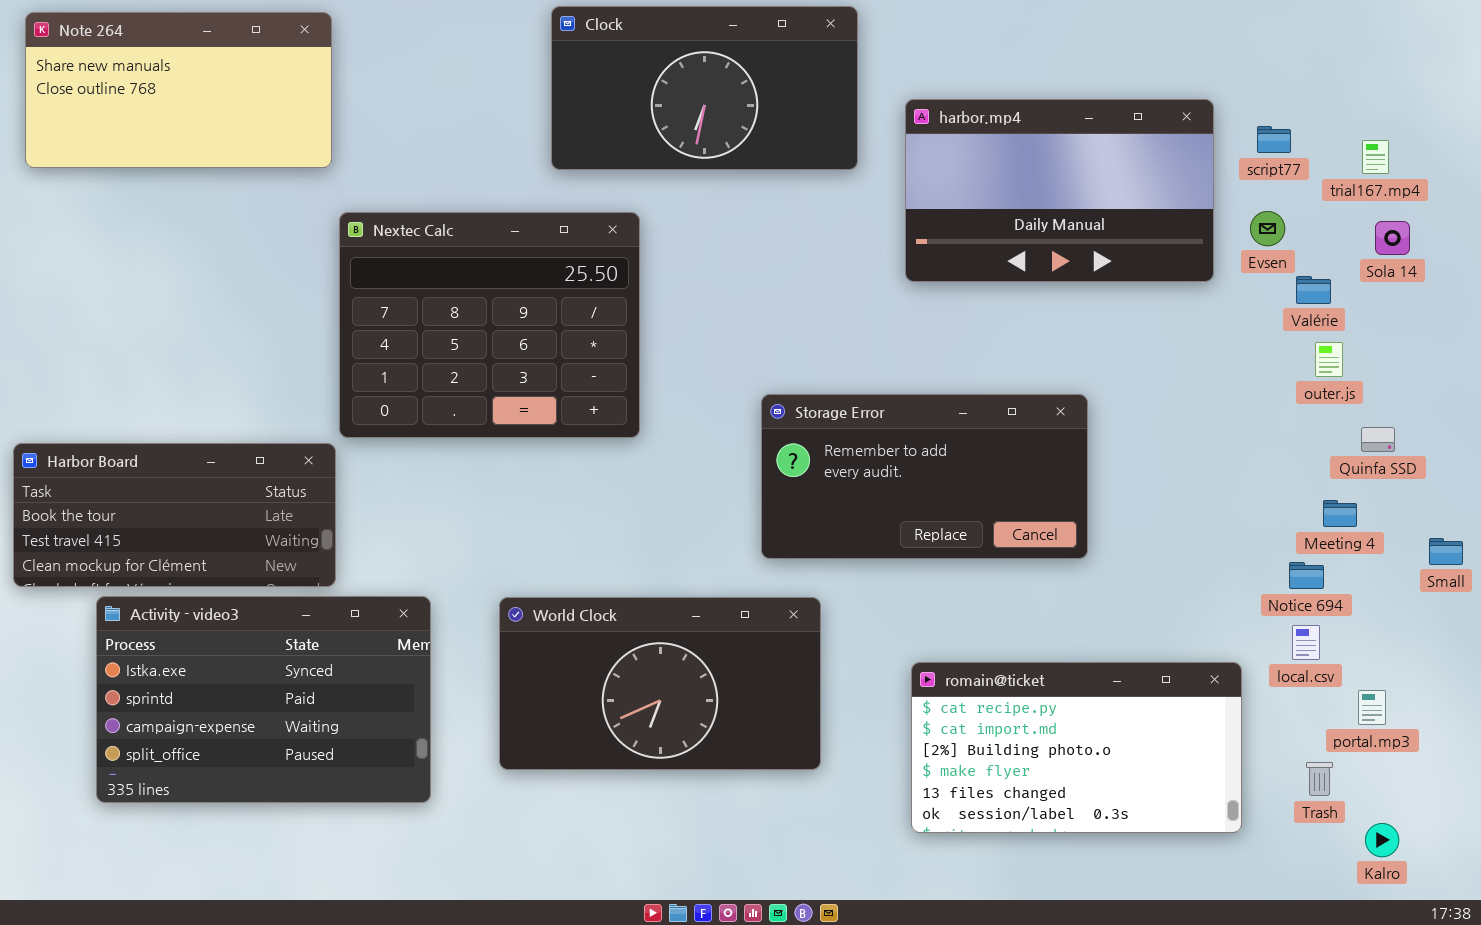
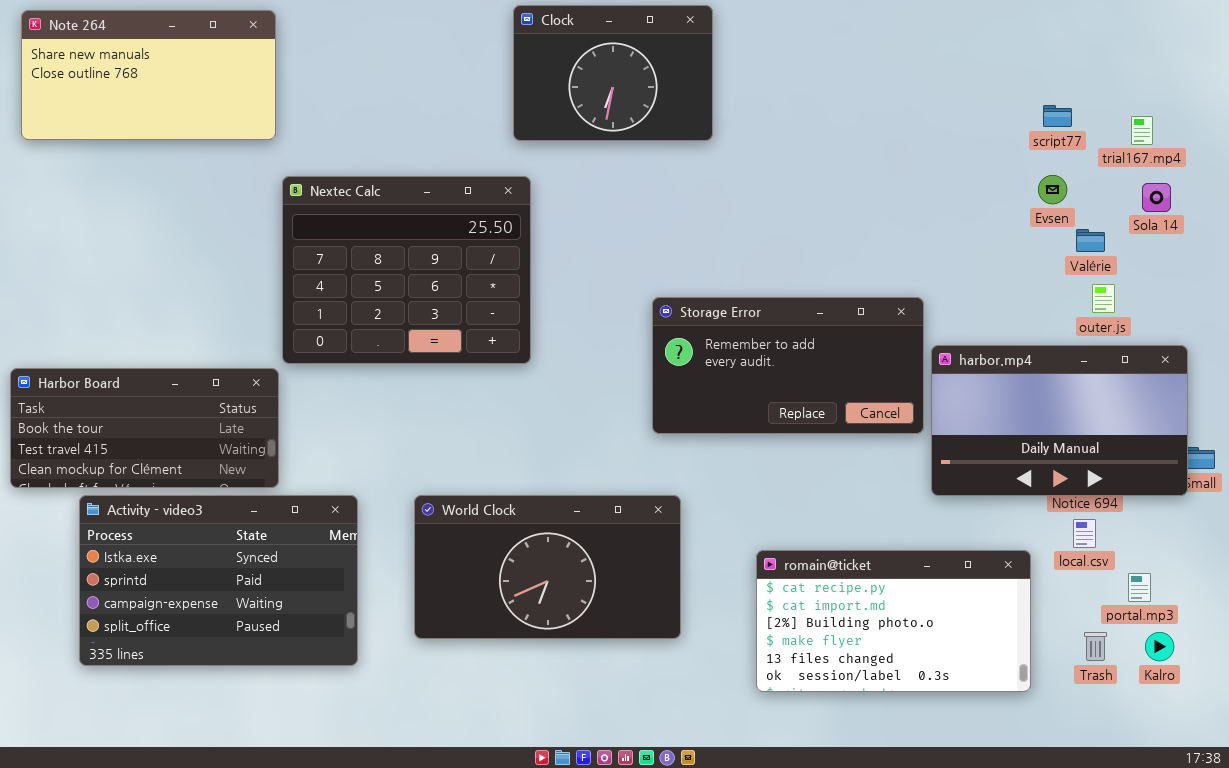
Clock: [551,6,858,170] -> [513,5,713,141], resized
harbor.mp4: [905,99,1214,282] -> [931,345,1188,496], moved
Storage Error: [761,394,1088,559] -> [652,297,924,434], moved
Kalro: [1365,823,1399,857] -> [1145,632,1174,661], moved

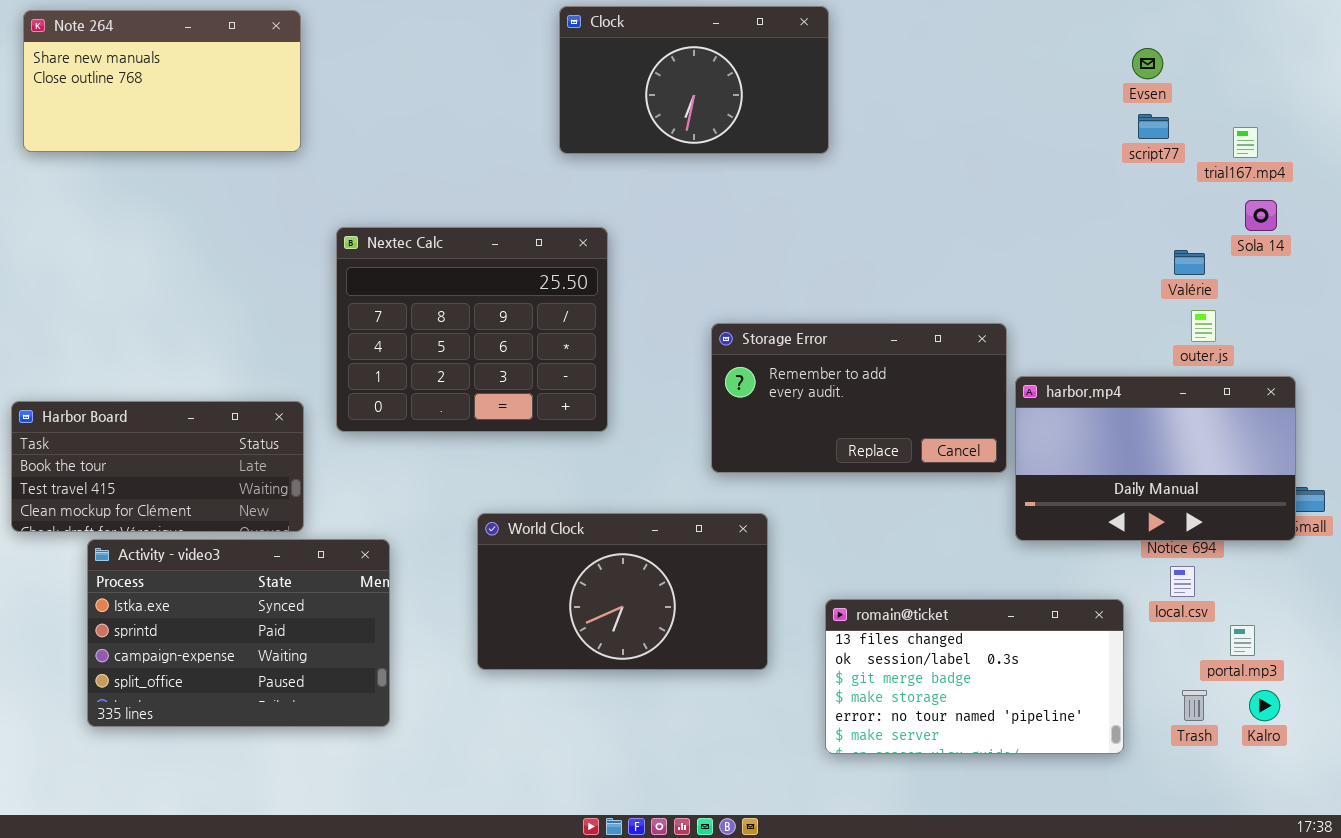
Clock: [513,5,713,141] -> [559,6,829,154], resized
Evsen: [1038,175,1067,204] -> [1132,48,1163,79], moved
Nextec Calc: [282,176,531,364] -> [336,227,608,432], moved
World Clock: [414,495,681,639] -> [477,513,768,670], moved
romain@ticket: [756,550,1031,692] -> [825,599,1124,754], scrolled down 4 rows

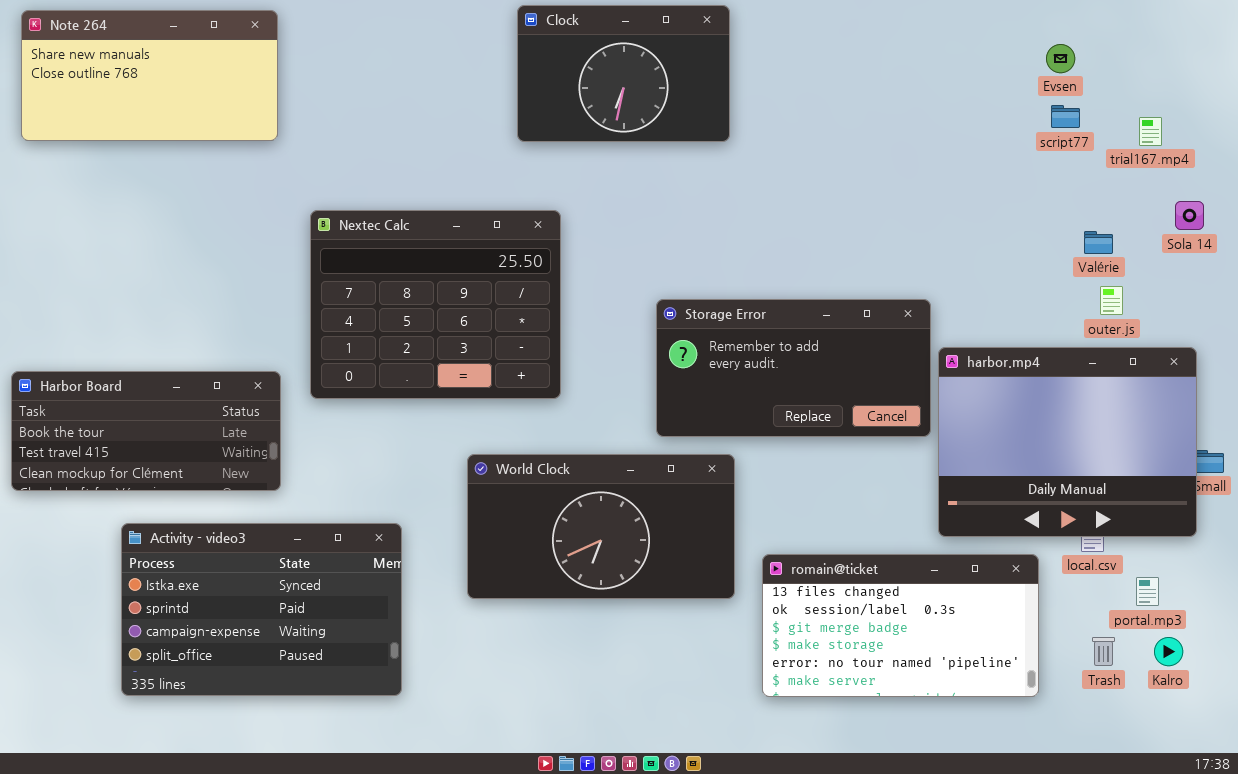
Clock: [559,6,829,154] -> [517,5,730,142], resized
Sola 14: [1245,200,1277,231] -> [1175,201,1204,230], moved
harbor.mp4: [1015,376,1296,541] -> [938,347,1197,537], resized
World Clock: [477,513,768,670] -> [467,454,735,599], moved
Activity - video3: [87,539,390,727] -> [121,523,402,696], moved

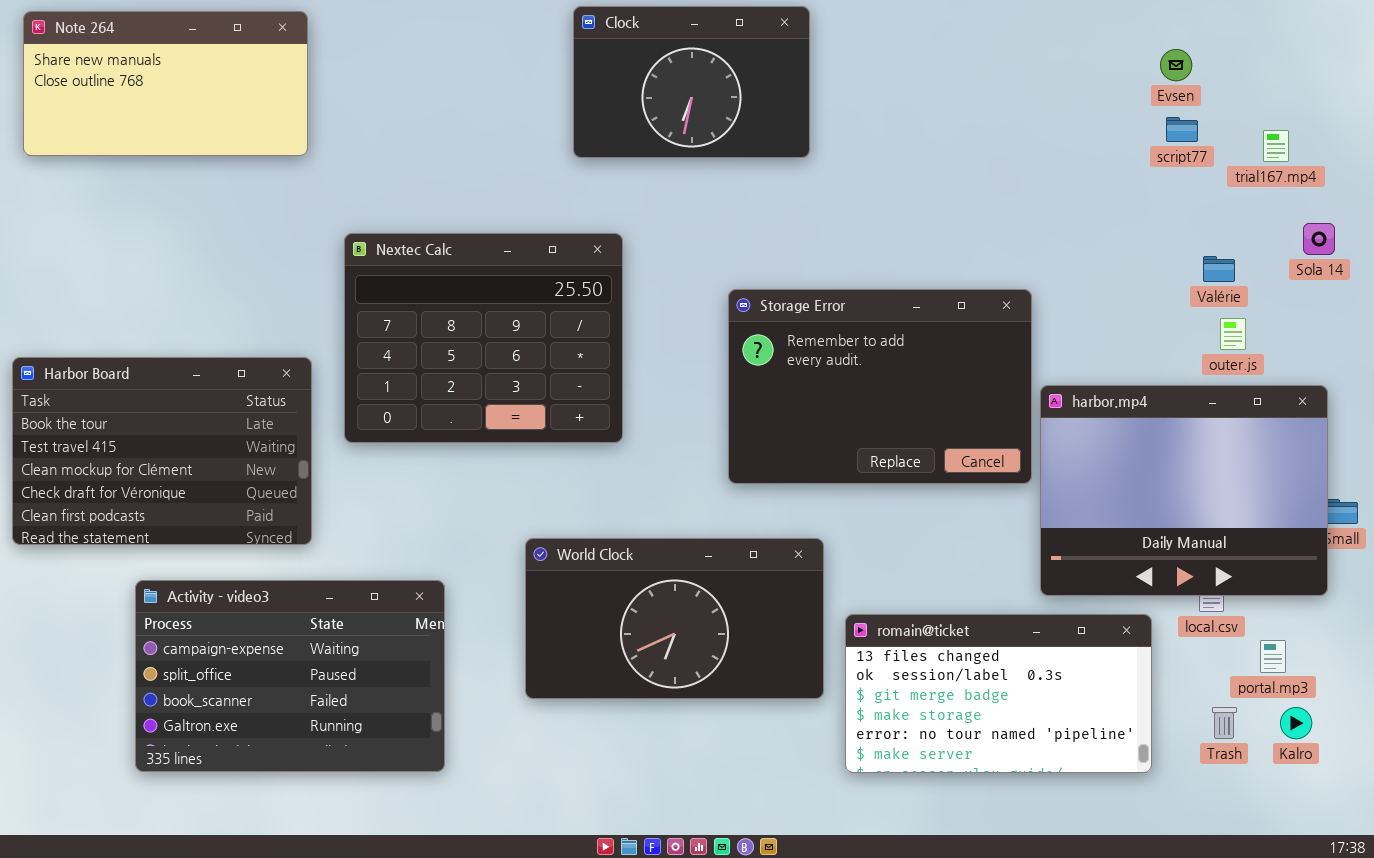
Storage Error: [656,299,931,437] -> [728,289,1032,484], resized
Harbor Board: [11,371,281,491] -> [12,357,312,545], resized
World Clock: [467,454,735,599] -> [525,538,824,699], moved
Activity - video3: [121,523,402,696] -> [135,580,445,772], scrolled down 2 rows

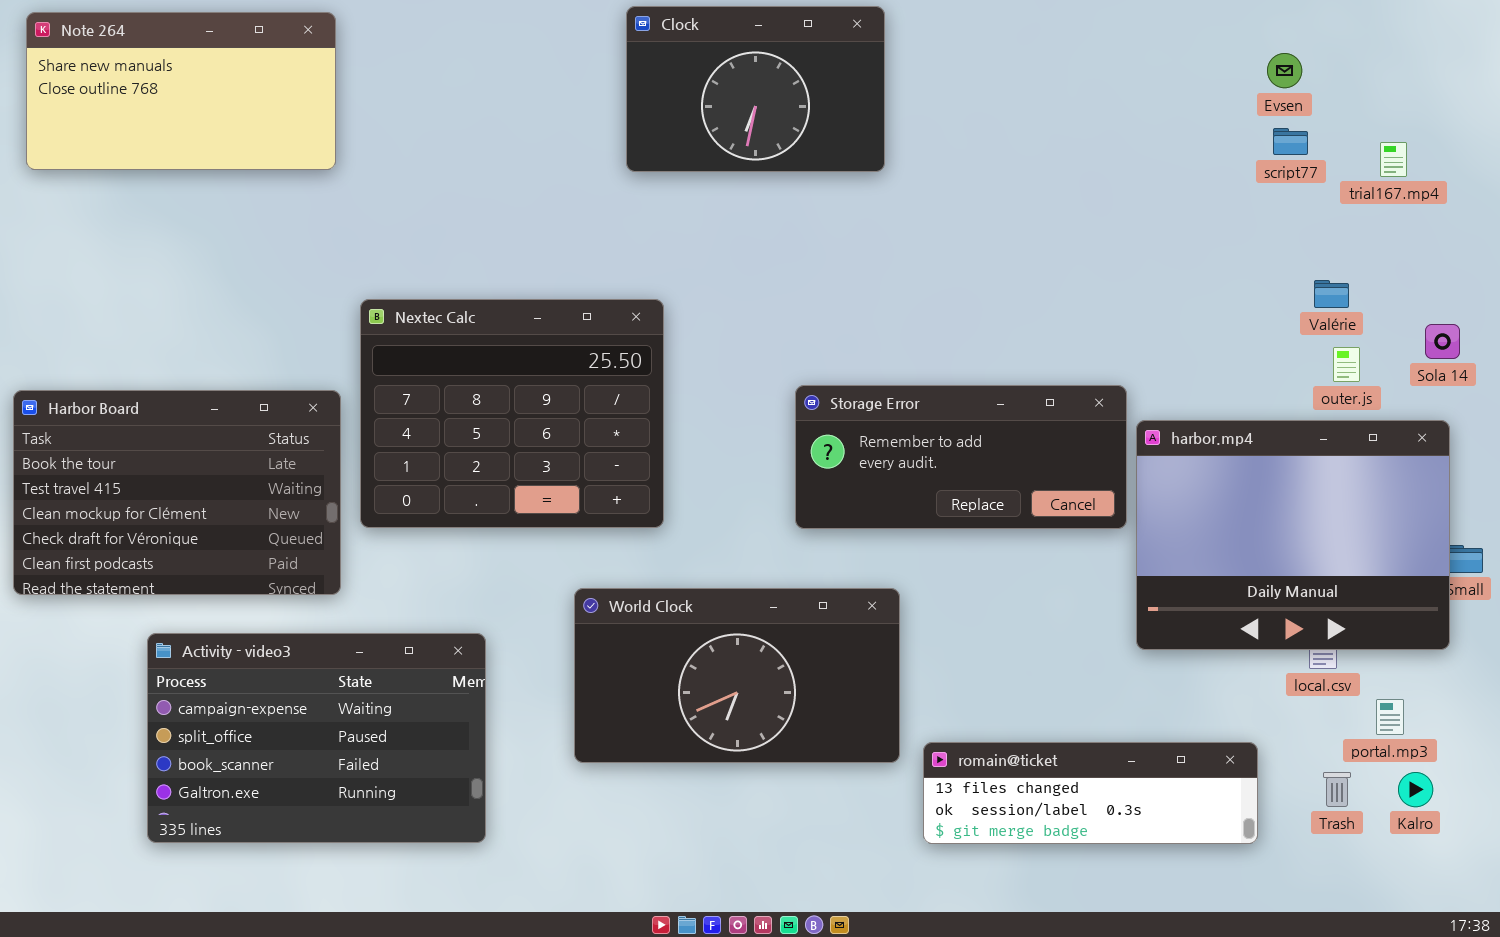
Sola 14: [1303,223,1335,255] -> [1425,324,1460,359], moved
Nextec Calc: [344,233,623,443] -> [360,299,664,528], moved
Storage Error: [728,289,1032,484] -> [795,385,1127,529], resized
romain@ticket: [845,614,1152,773] -> [923,742,1258,844], resized

